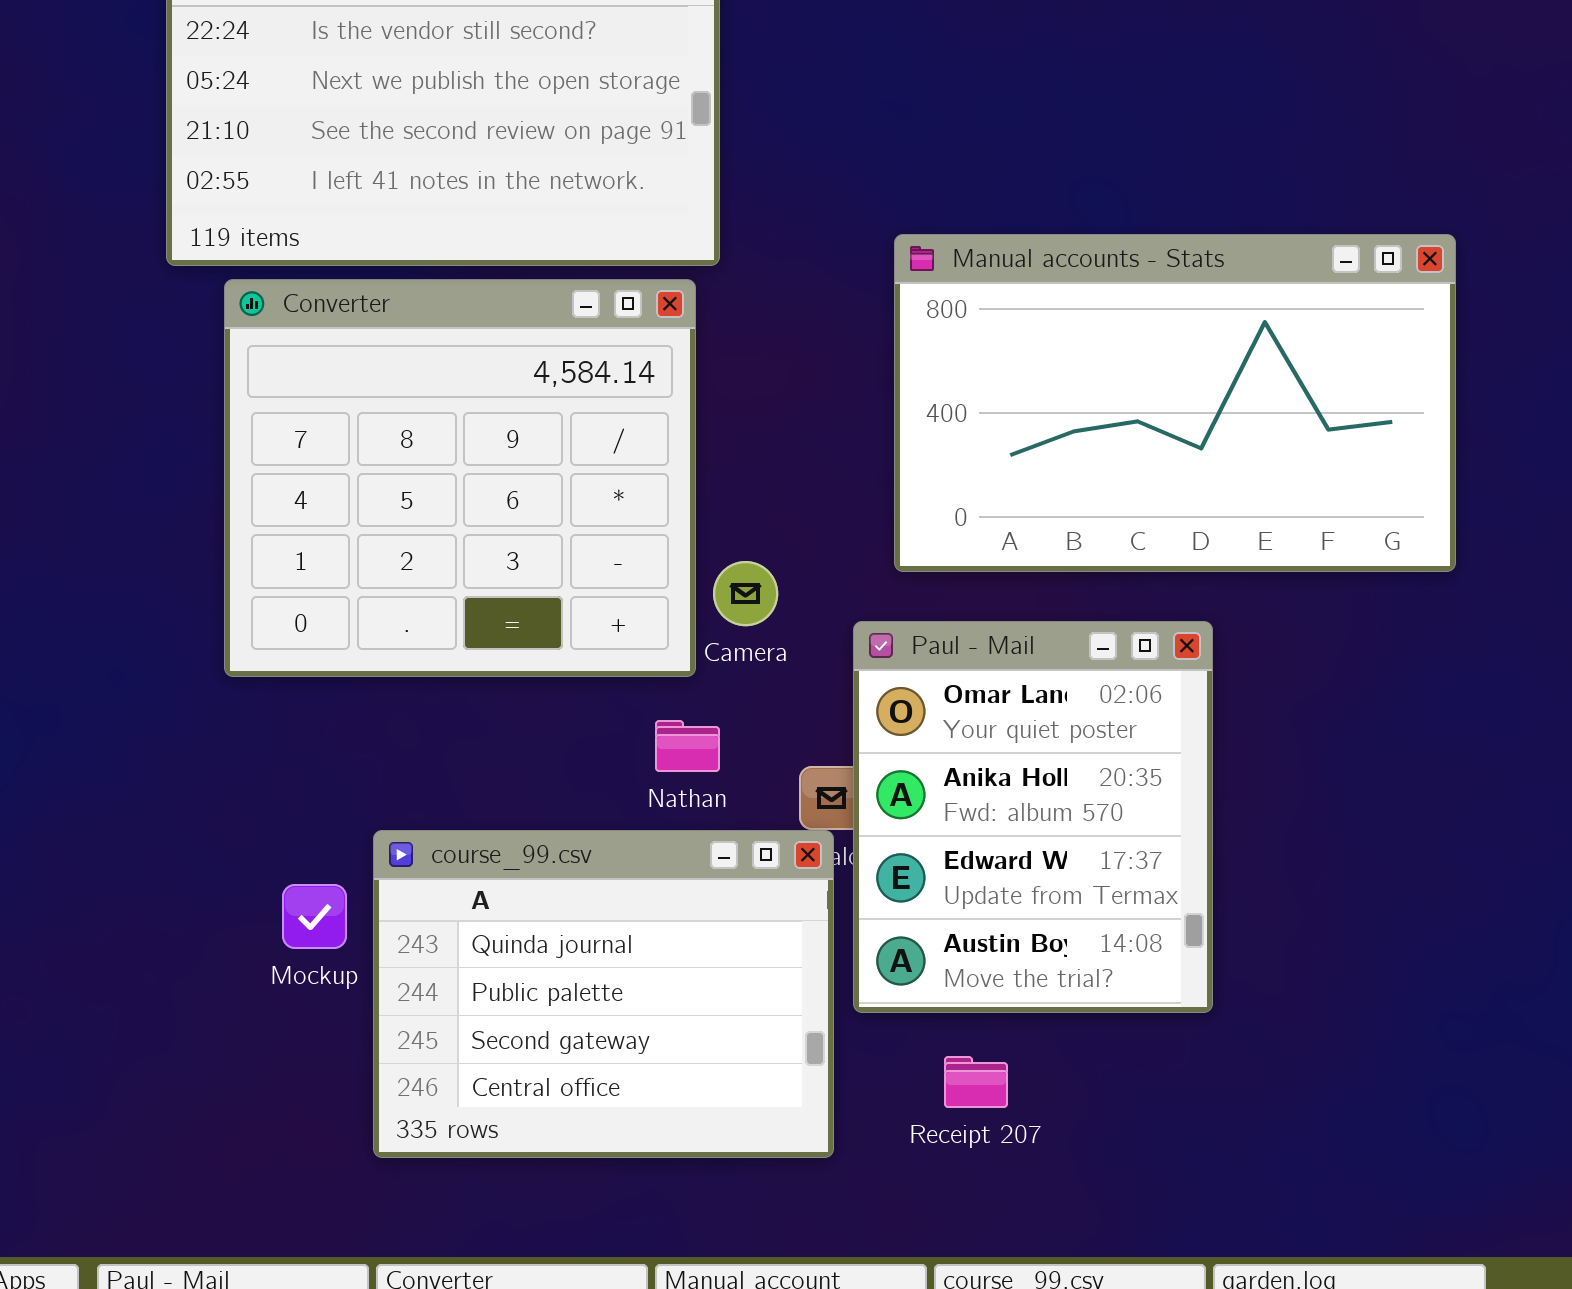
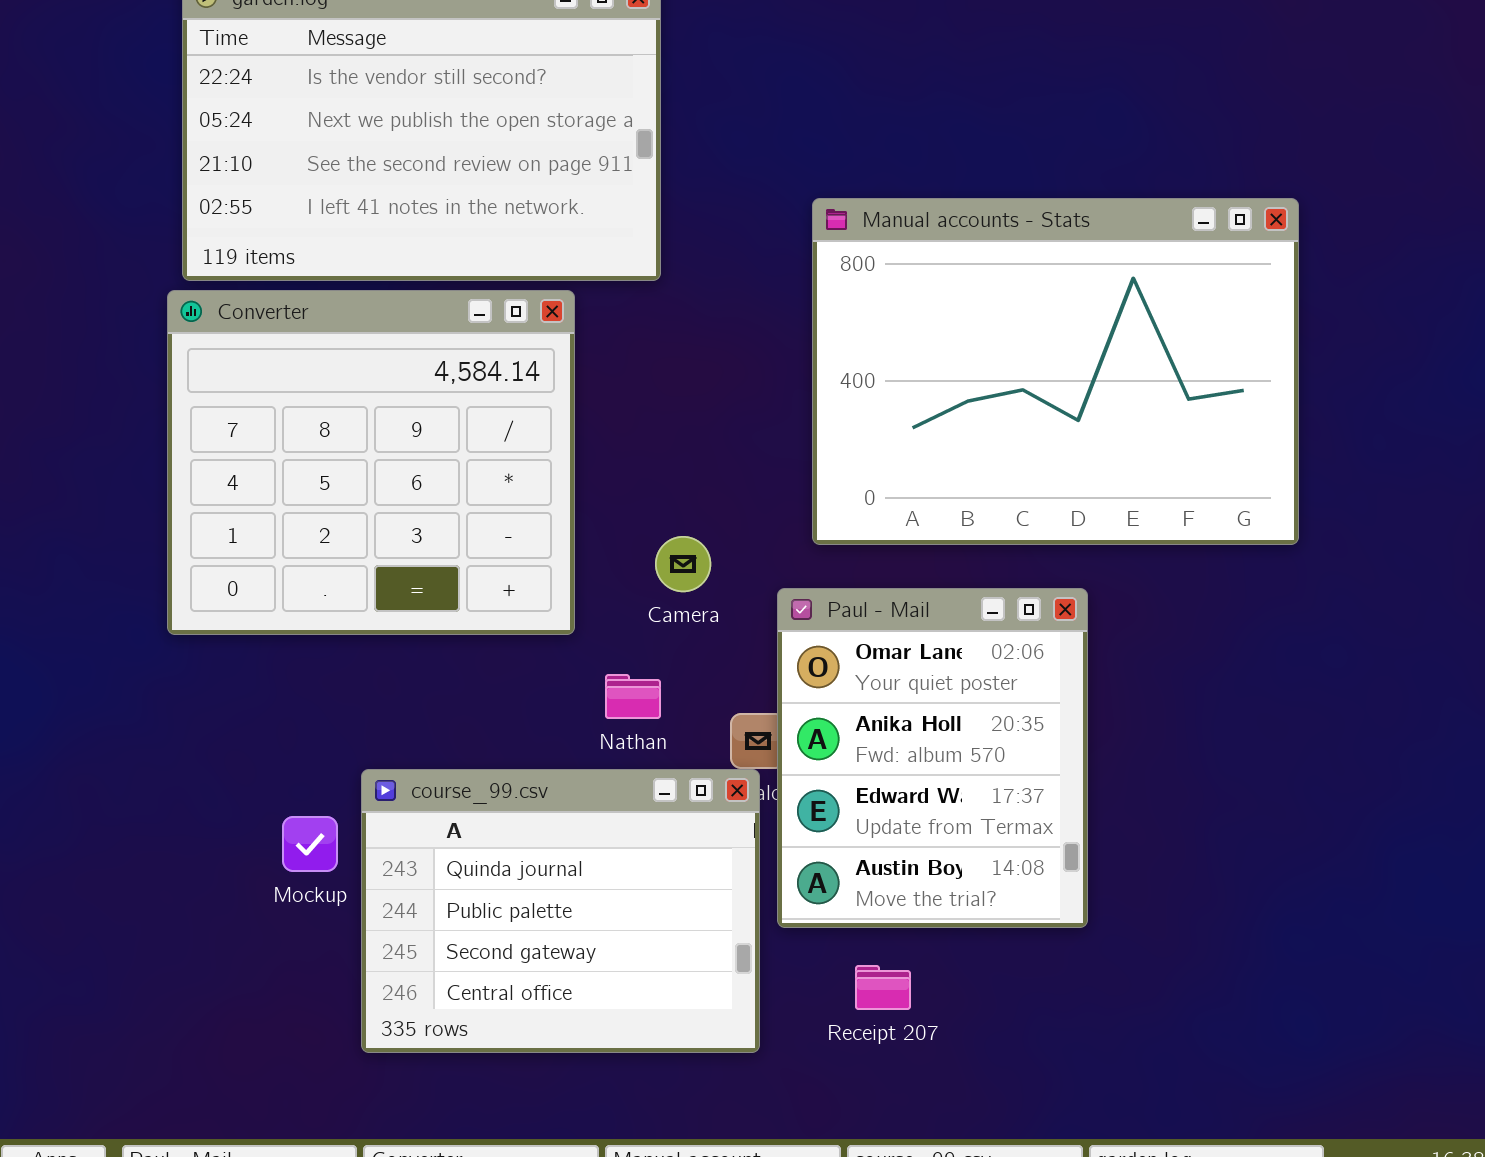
Manual accounts - Stats: [894,234,1456,572] -> [812,198,1299,545], resized
Converter: [224,279,696,677] -> [167,290,575,635], moved

